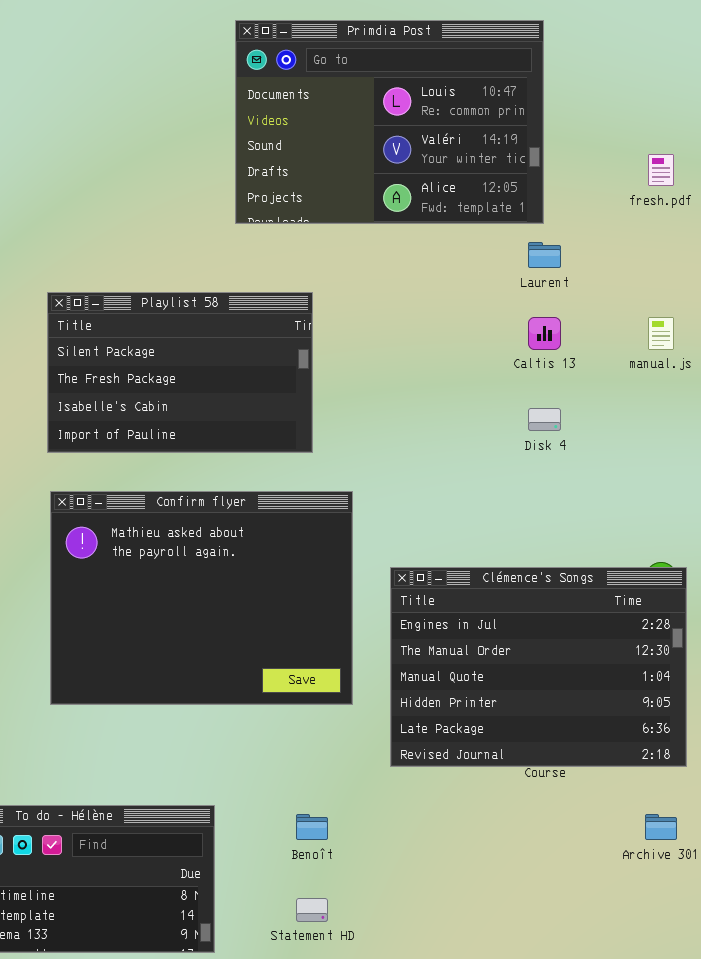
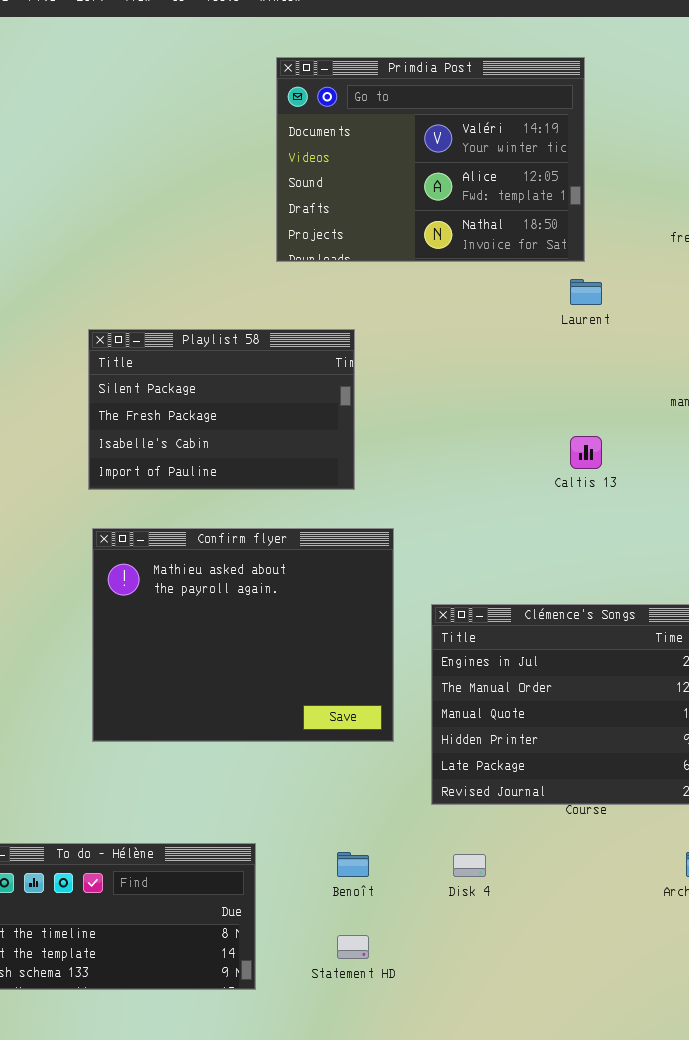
Primdia Post: [235,20,544,224] -> [276,57,585,262], scrolled down 1 row
Caltis 13: [528,317,561,350] -> [570,436,602,469], moved
Disk 4: [528,408,561,431] -> [453,854,486,877], moved

